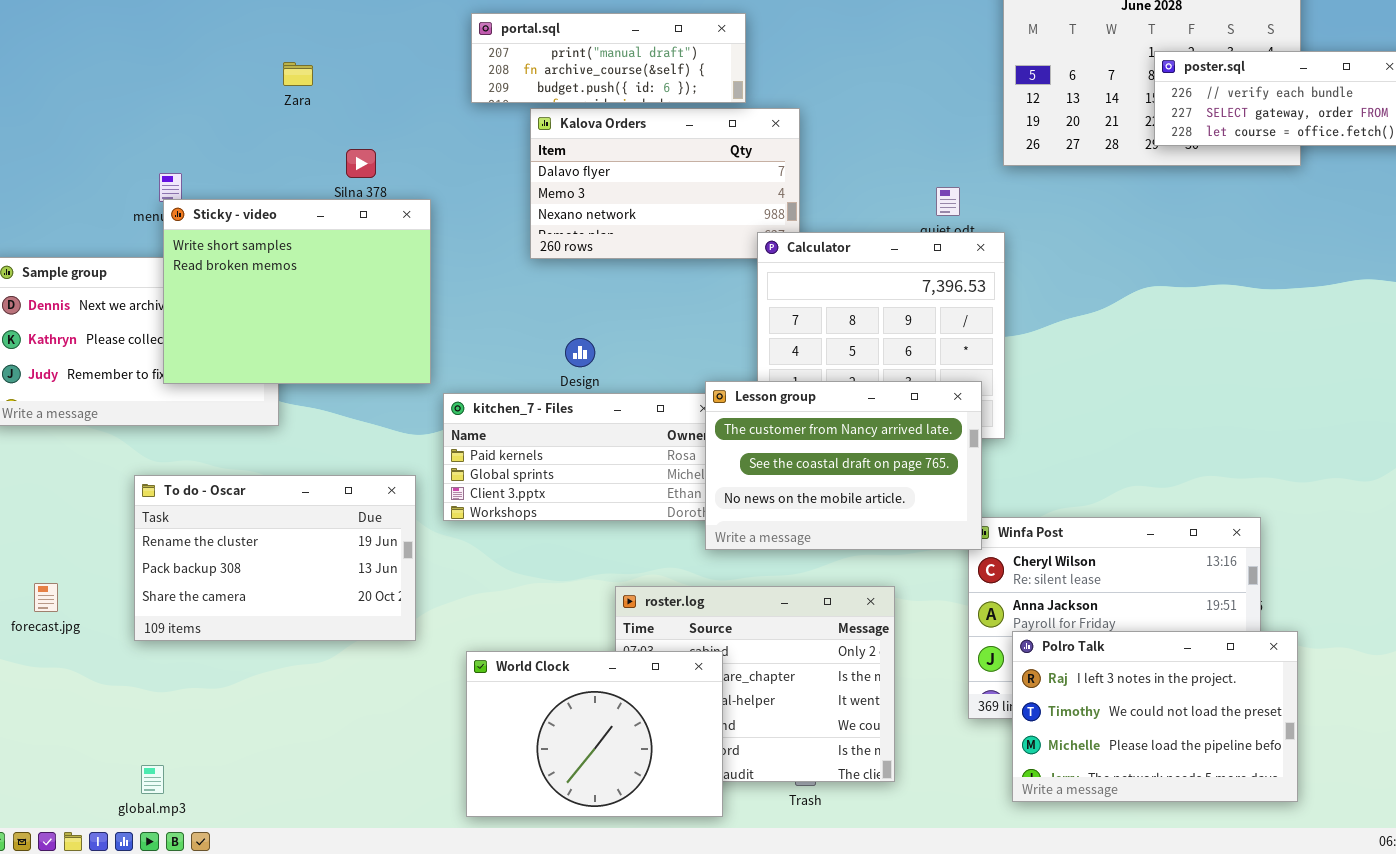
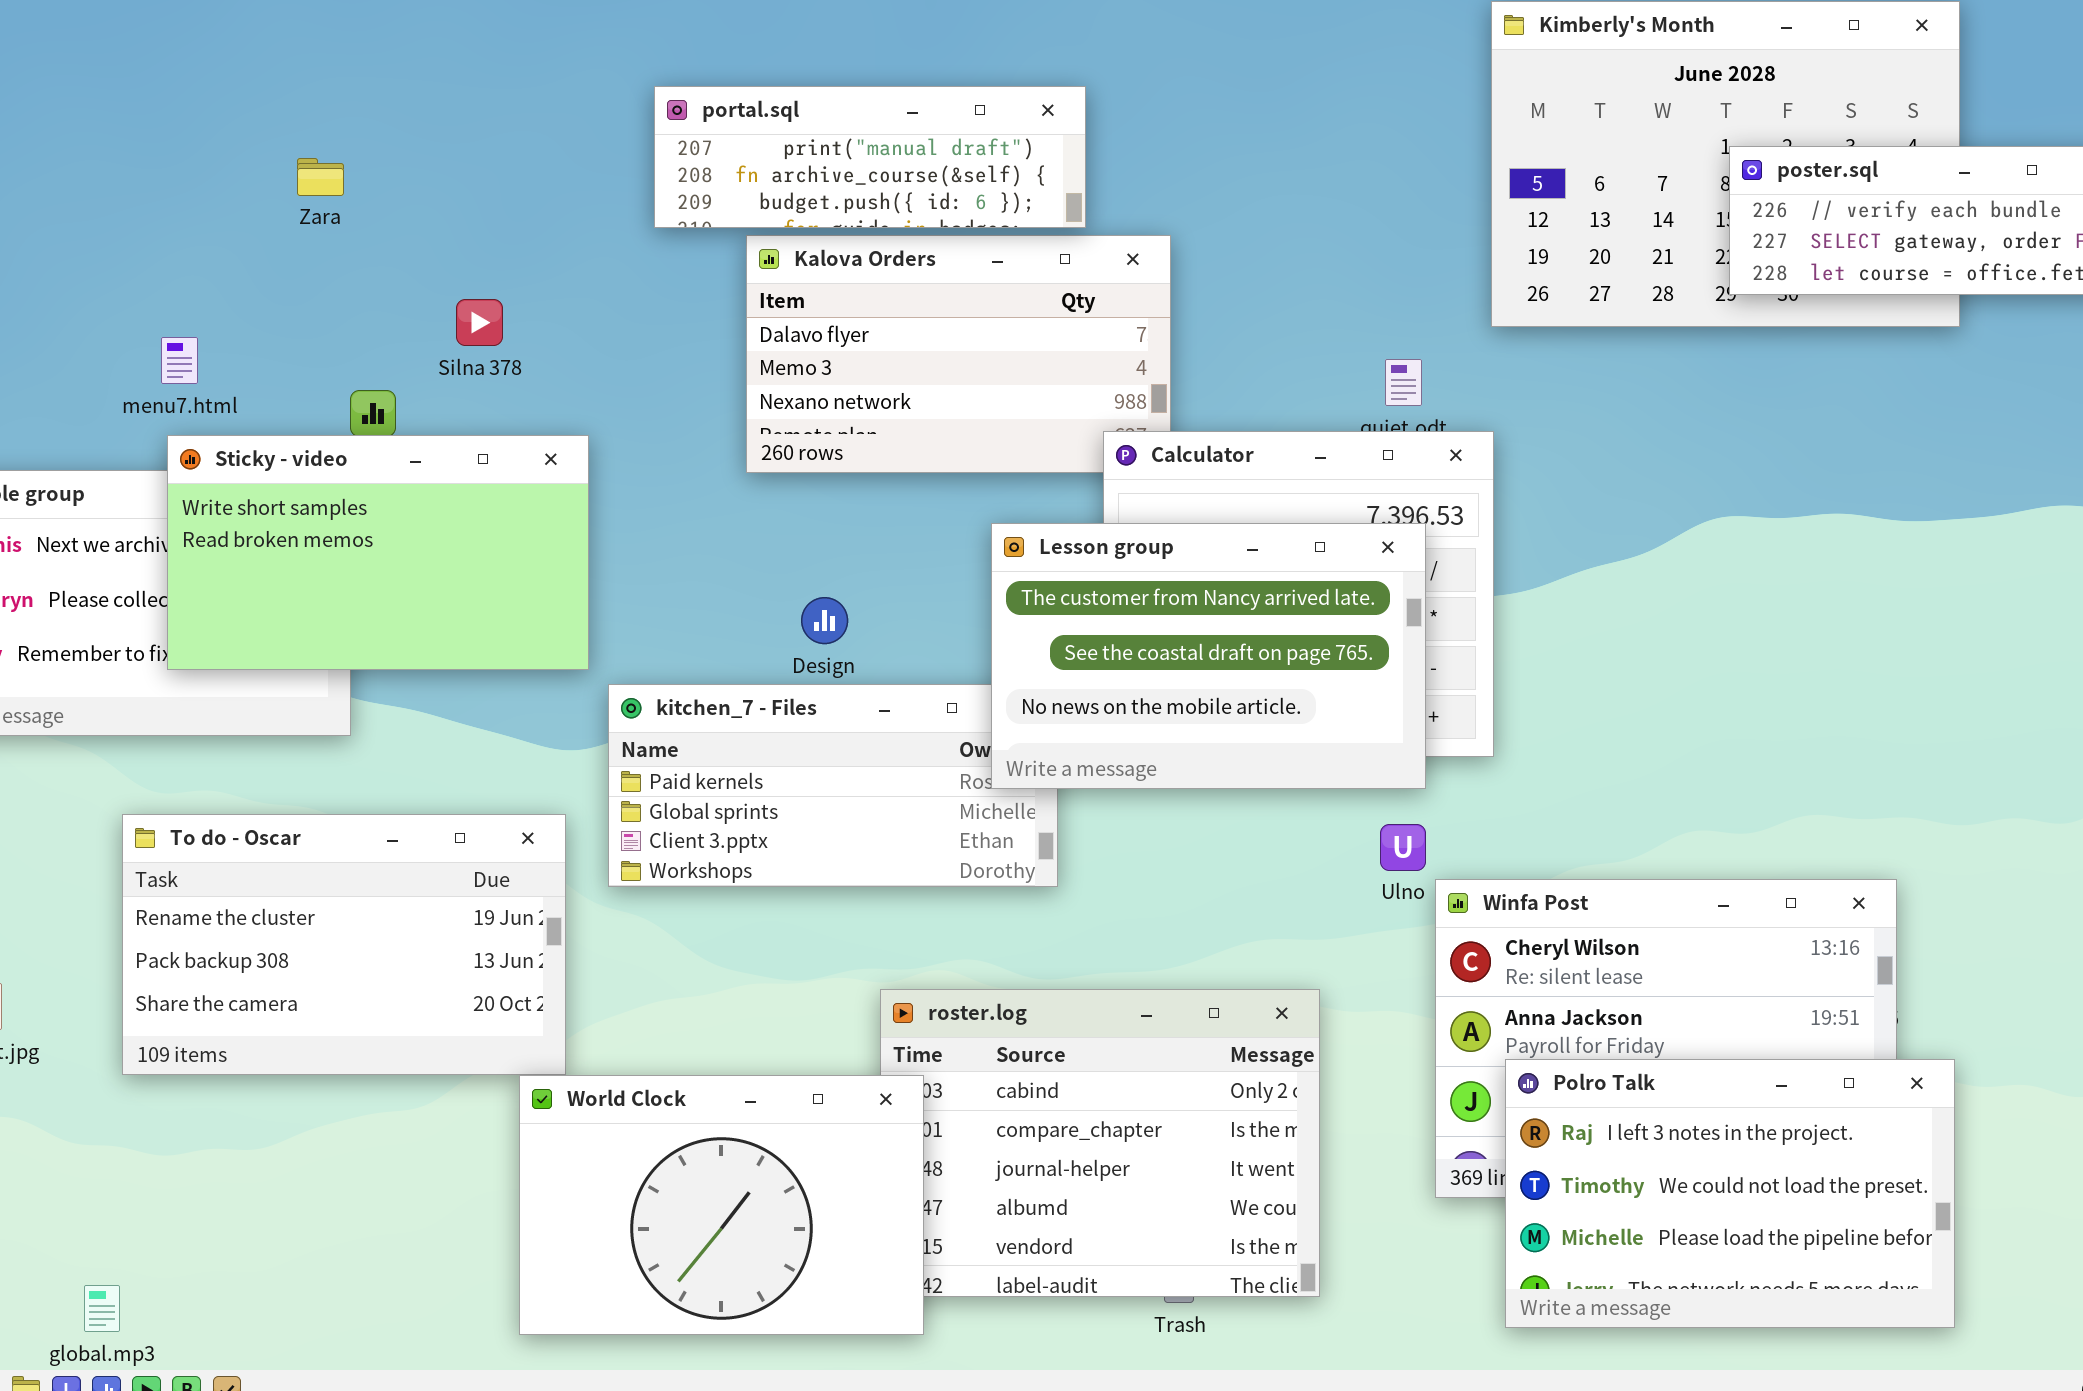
Zara: [283,62,313,86] -> [297,158,344,196], moved
Sticky - video: [163,199,431,384] -> [167,435,589,670], resized
Lesson group: [705,381,982,550] -> [991,523,1426,789], moved
World Clock: [466,651,723,817] -> [519,1075,924,1335], moved
global.mp3: [141,765,164,794] -> [84,1285,120,1332], moved

